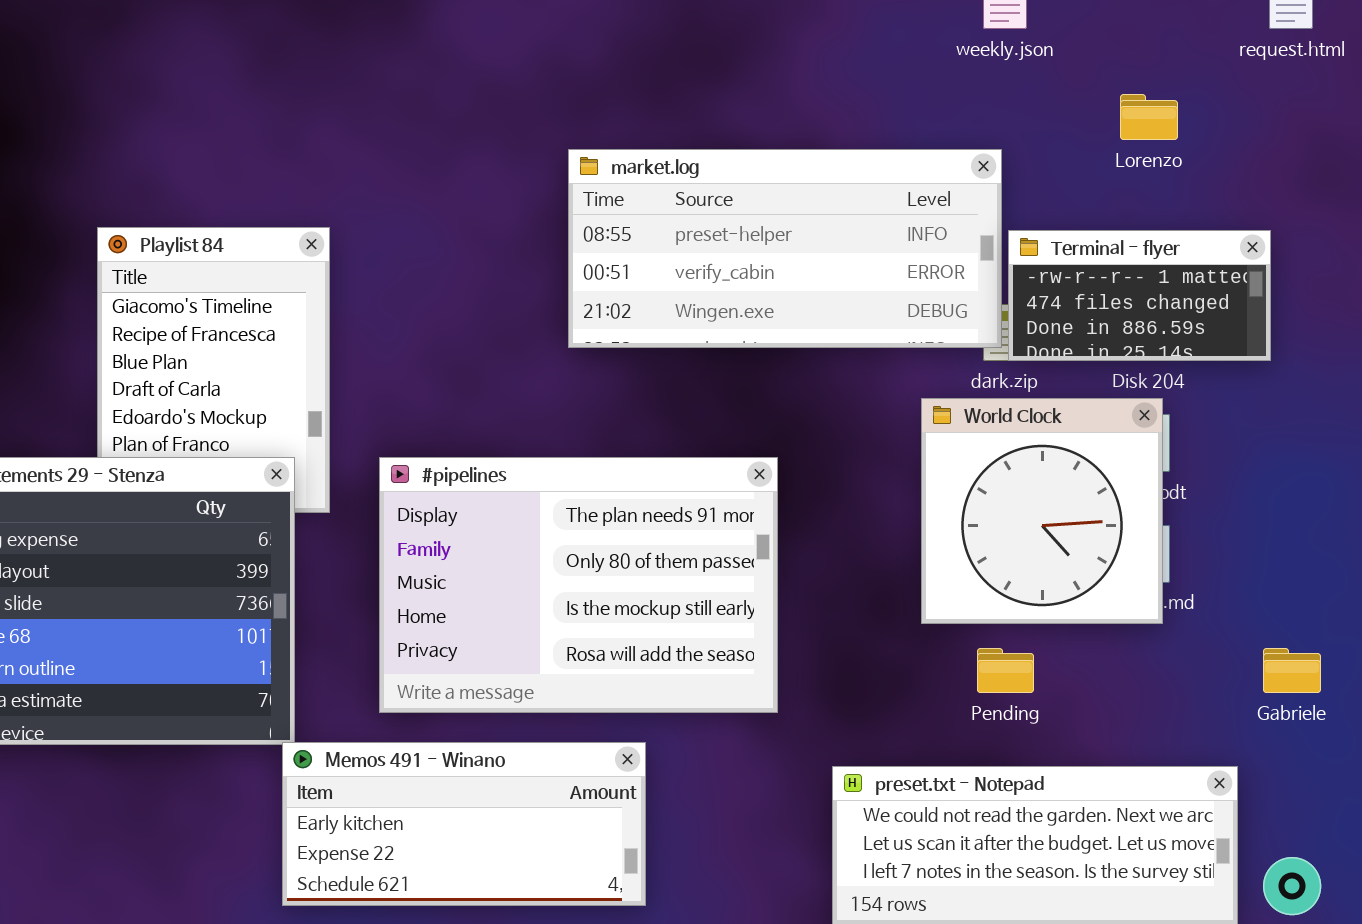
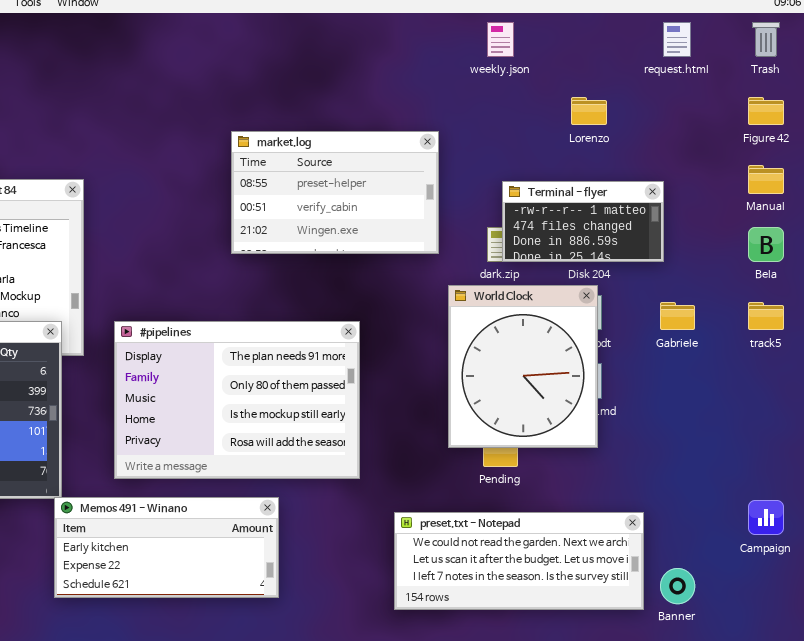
market.log: [568,149,1002,348] -> [231,131,439,254], resized
World Clock: [921,398,1163,624] -> [448,285,598,448], resized
Gabriele: [1263,648,1321,693] -> [660,302,695,330], moved

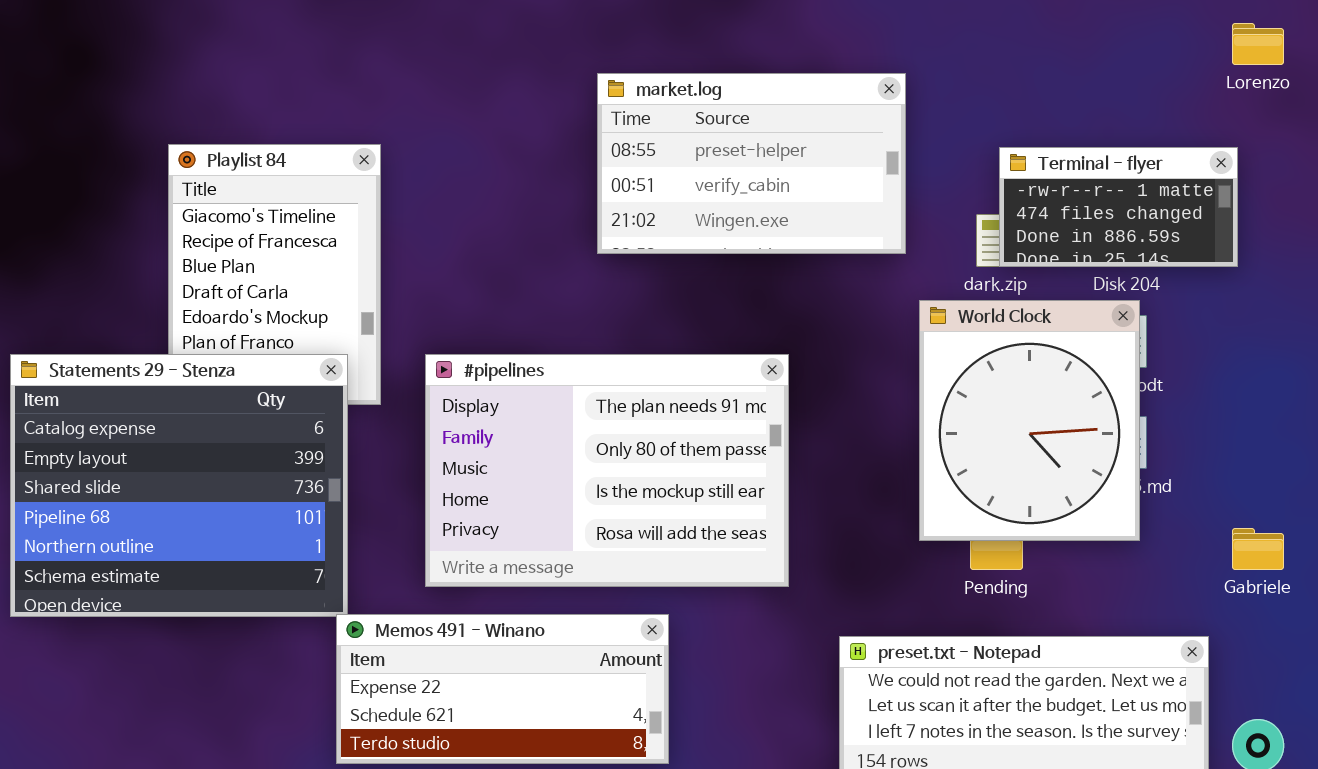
Lorenzo: [571,97,607,125] -> [1232,23,1284,65], moved
Gabriele: [660,302,695,330] -> [1232,528,1284,570], moved
Memos 491 - Winano: [54,497,279,598] -> [336,614,669,764], scrolled down 1 row

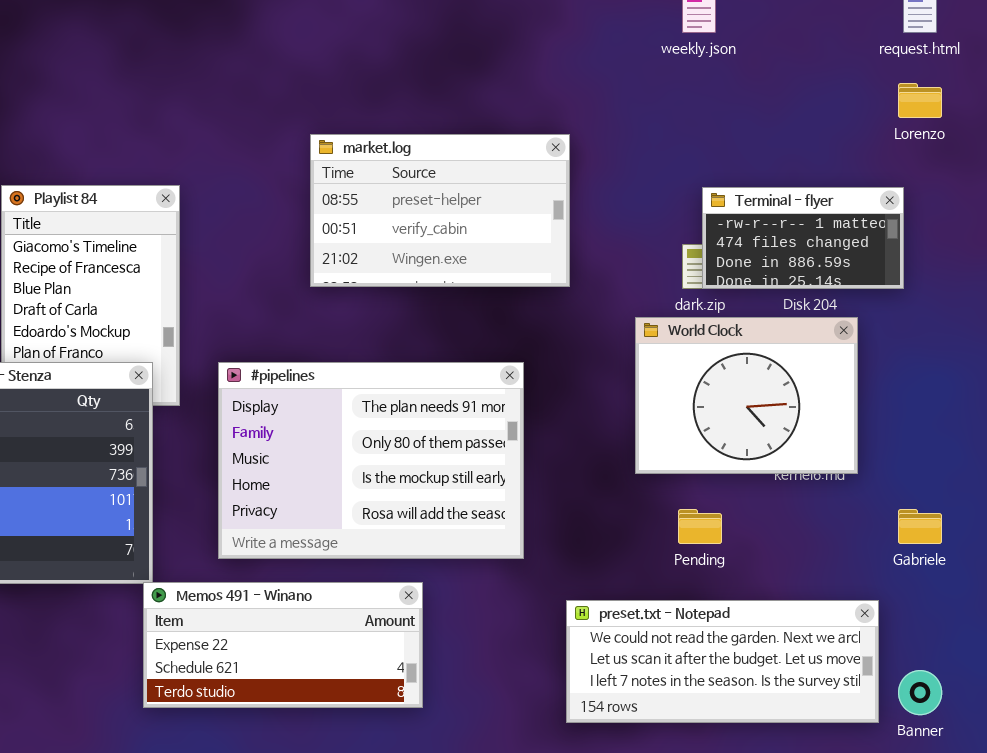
market.log: [597,73,906,254] -> [310,134,570,287], moved
World Clock: [919,300,1140,541] -> [635,317,858,474], resized

